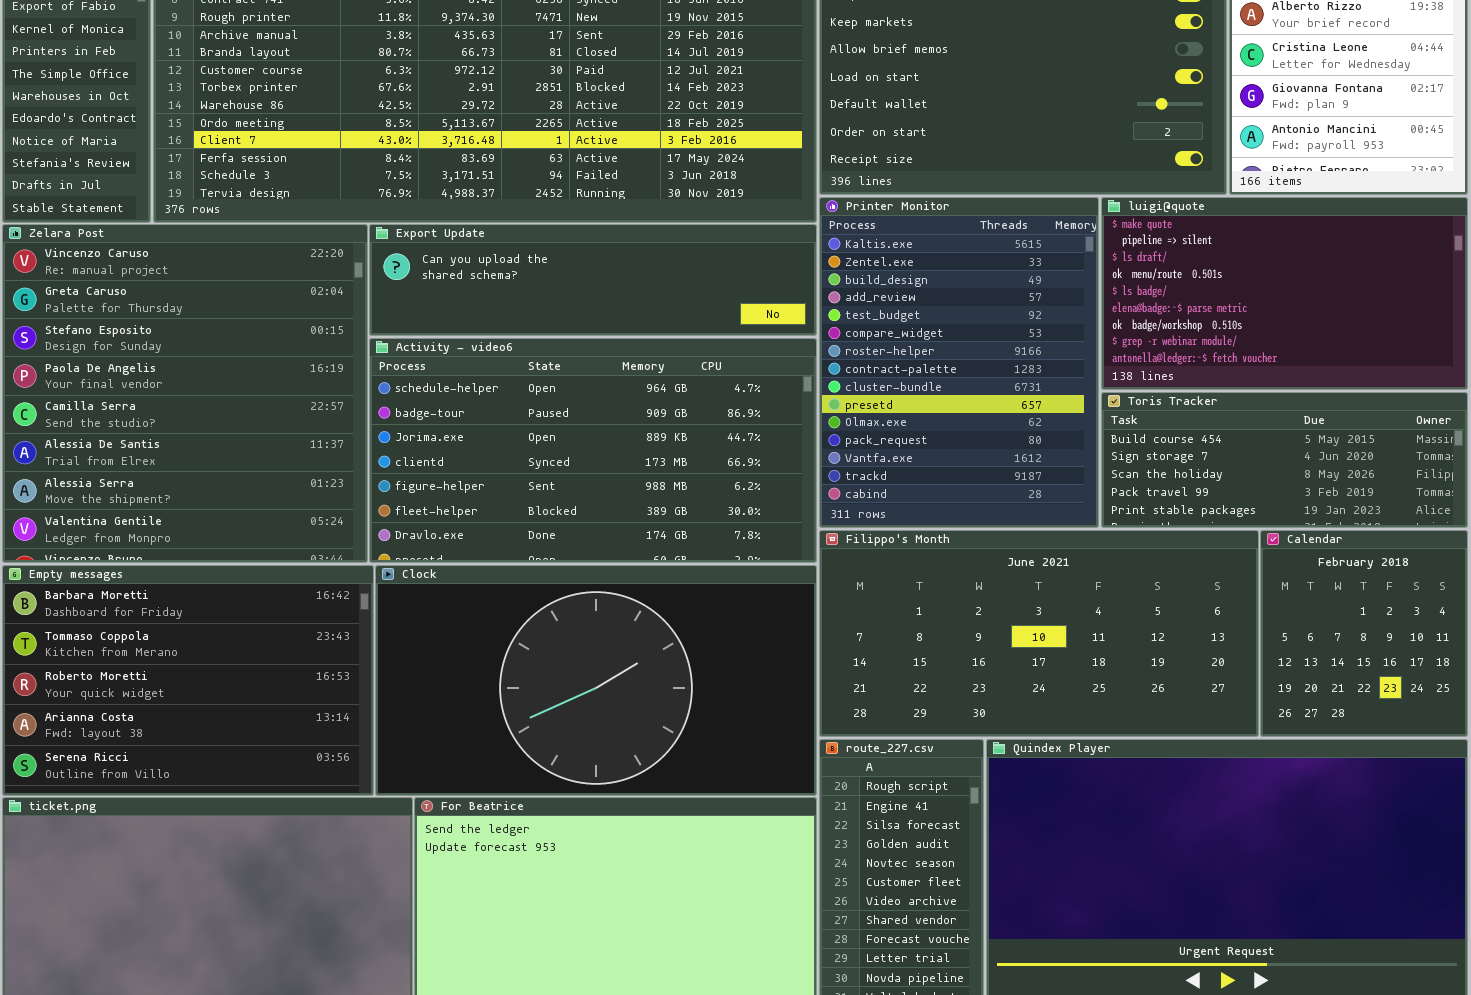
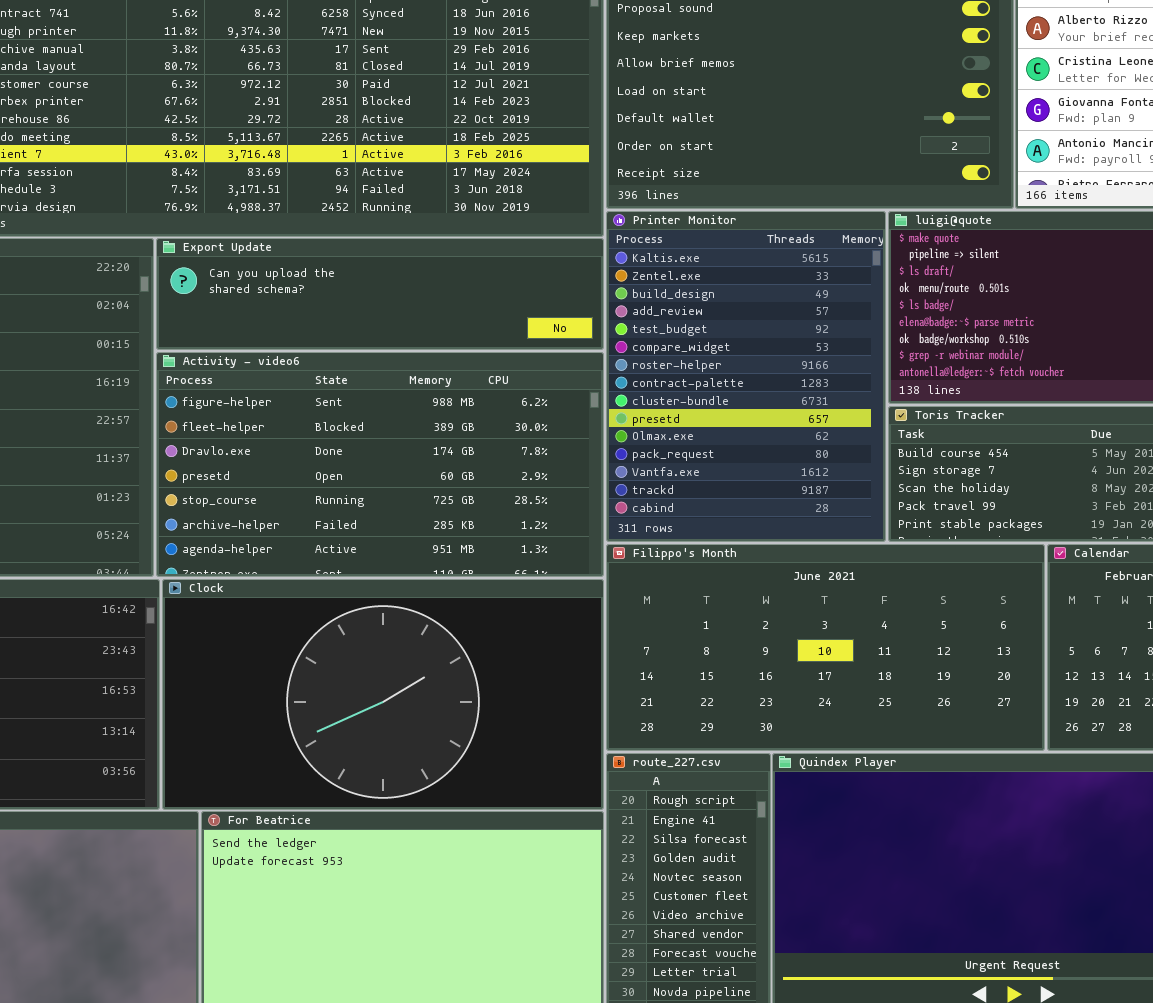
Activity - video6: [369,338,817,563] -> [156,352,604,577], scrolled down 4 rows

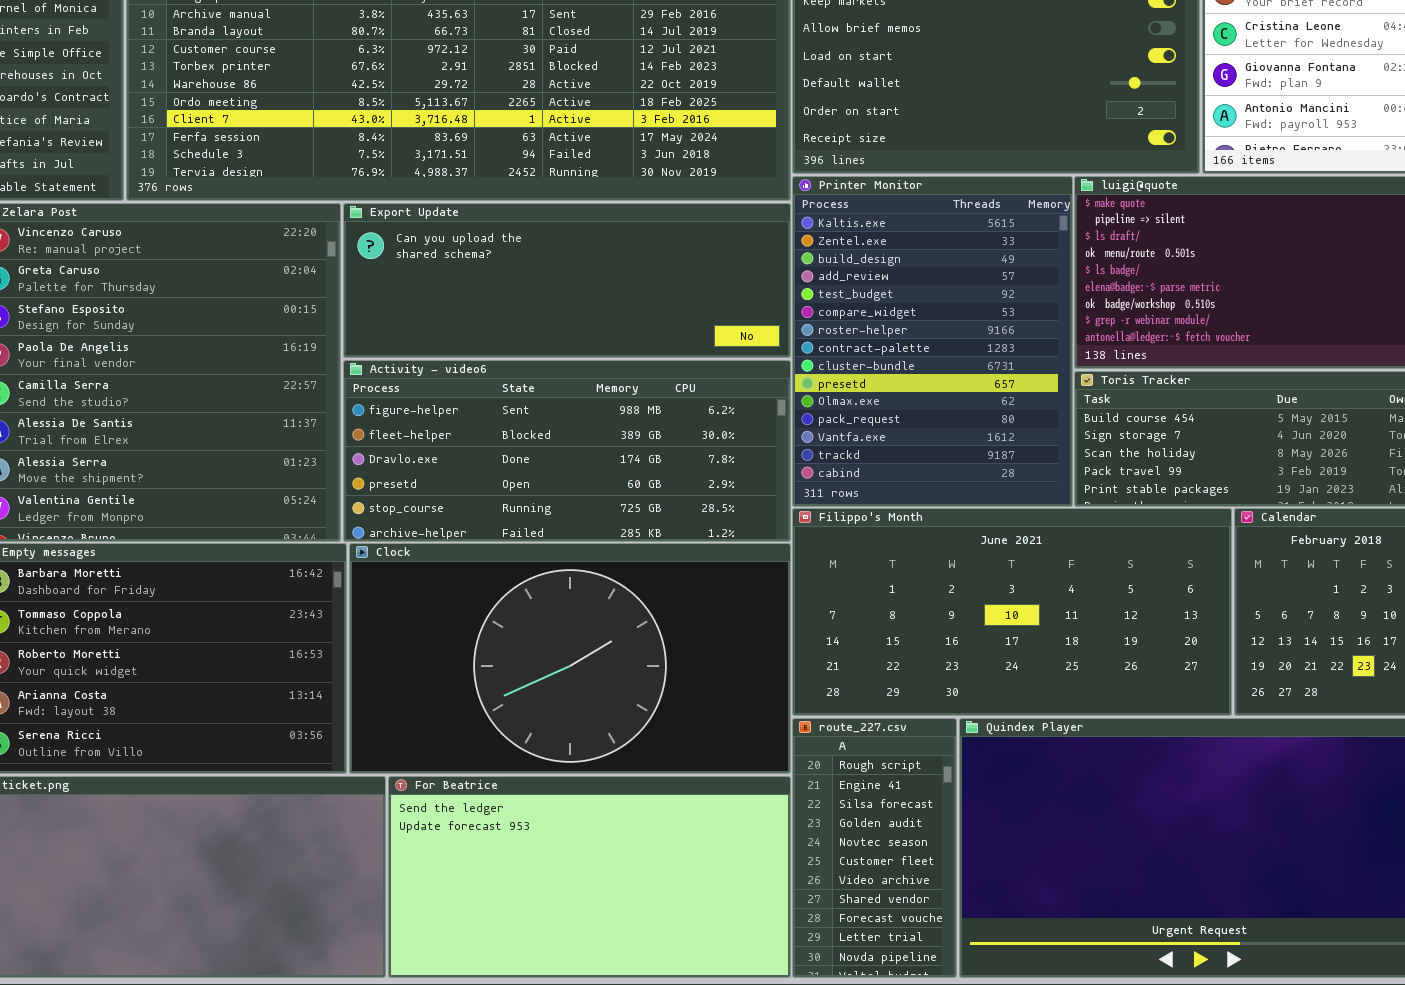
Export Update: [156,238,604,350] -> [343,203,791,358], resized
Activity - video6: [156,352,604,577] -> [343,360,791,542], resized

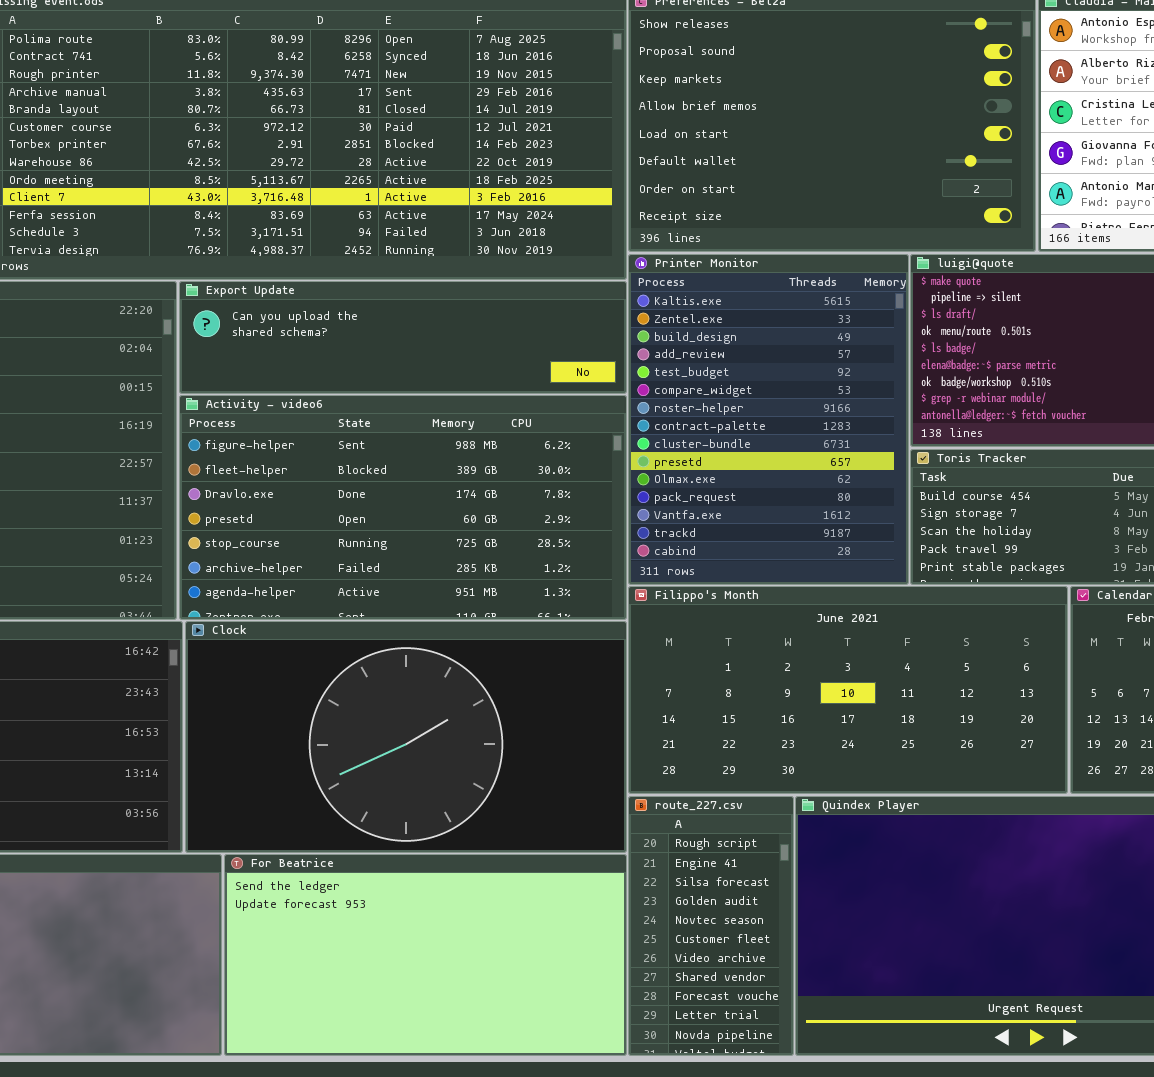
Export Update: [343,203,791,358] -> [179,281,627,394], resized
Activity - video6: [343,360,791,542] -> [179,395,627,620], resized

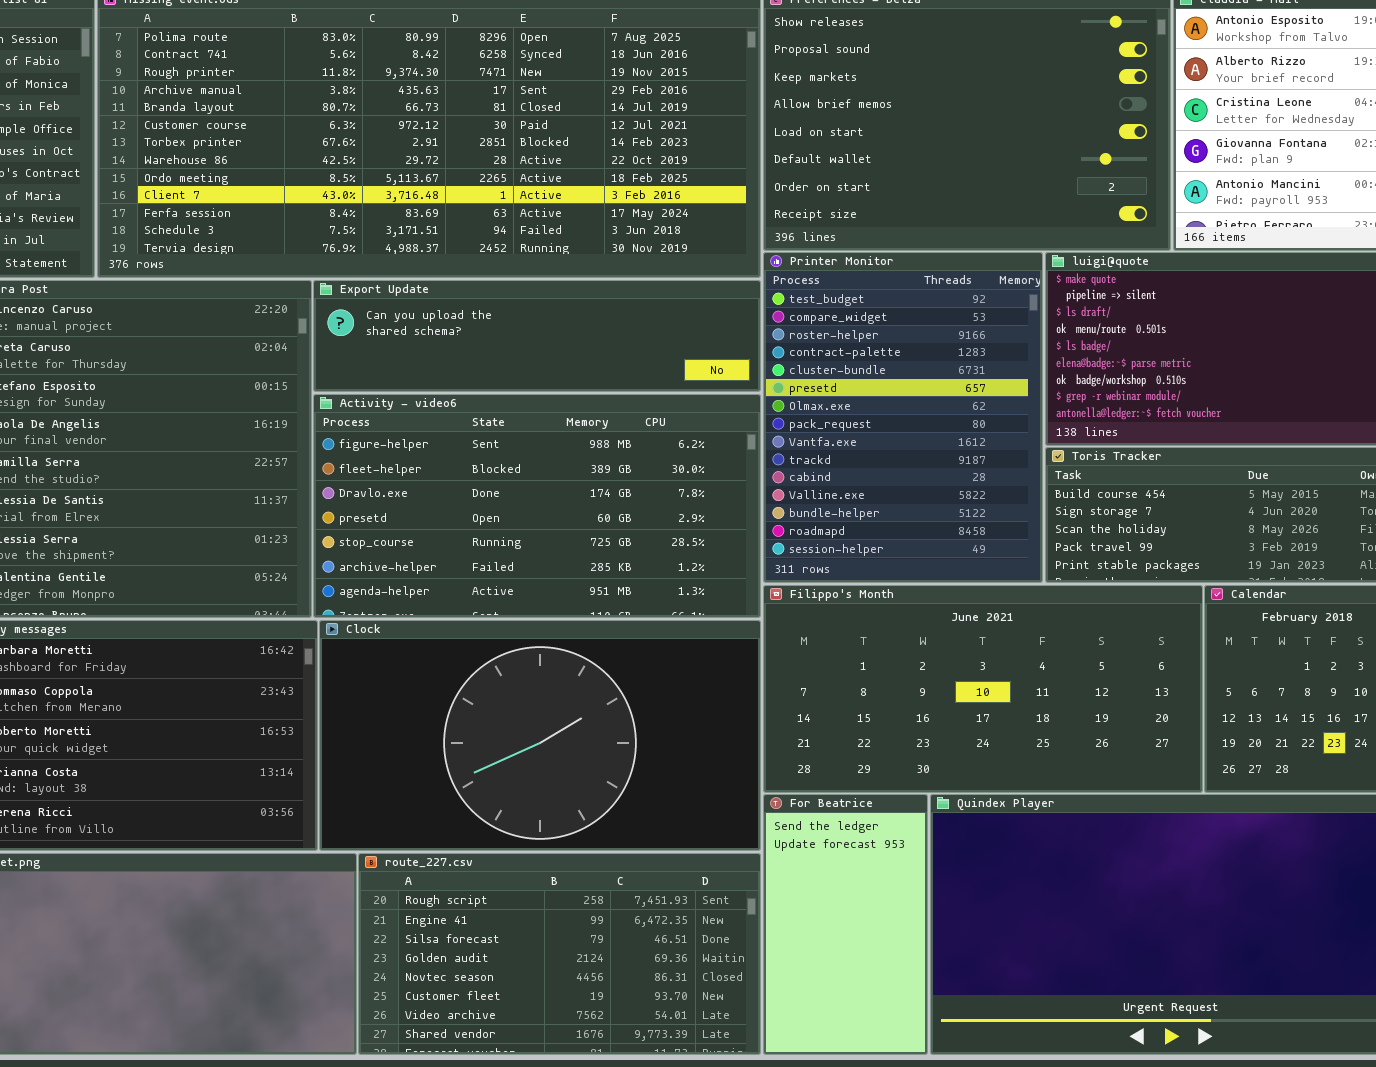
Printer Monitor: [628,254,909,585] -> [763,252,1043,583], scrolled down 4 rows
route_227.csv: [628,796,794,1056] -> [358,853,761,1055], moved, resized
For Beatrice: [224,854,627,1056] -> [763,794,928,1055], moved, resized

